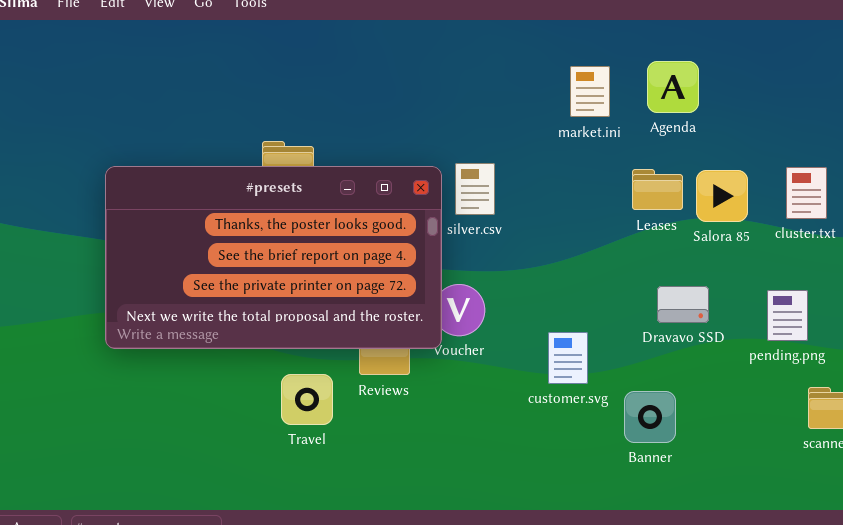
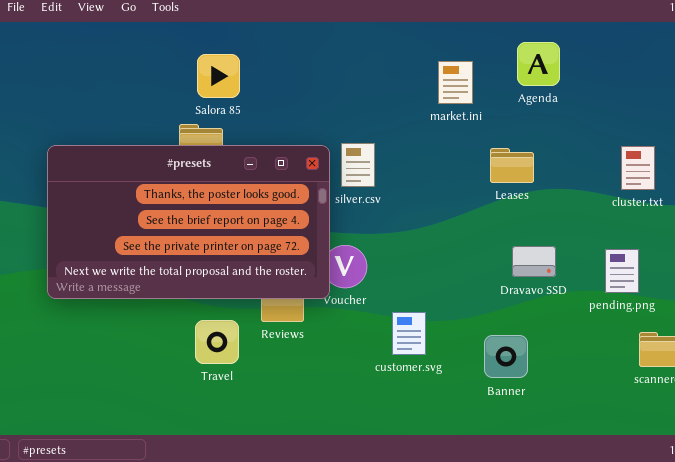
Agenda: [647,61,699,113] -> [517,42,560,86], moved
Salora 85: [696,170,748,222] -> [197,54,240,98], moved
customer.svg: [548,332,588,384] -> [392,312,426,355], moved

